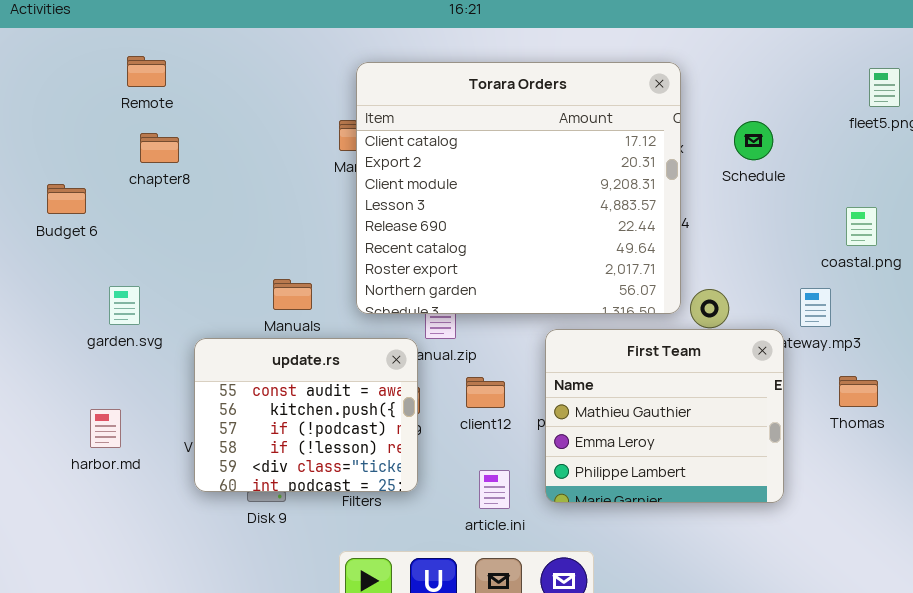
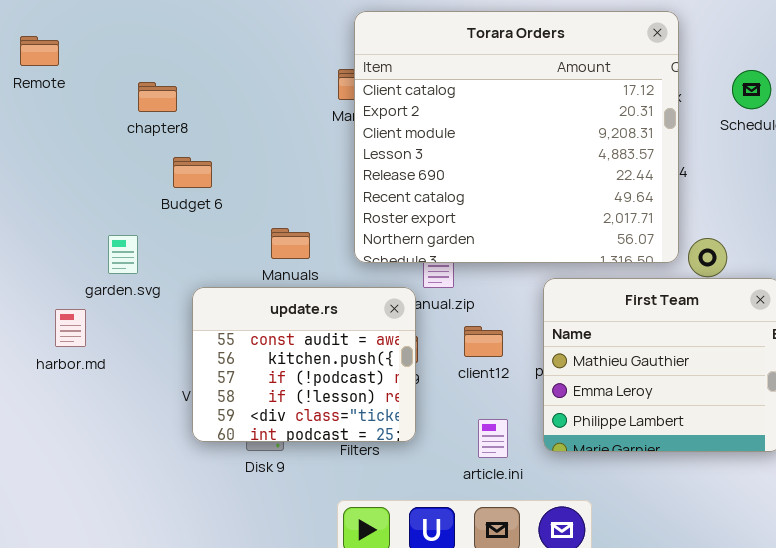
Remote: [127,56,166,87] -> [20,36,59,66], moved
Budget 6: [47,184,86,214] -> [173,157,212,188], moved
harbor.md: [90,409,121,448] -> [55,309,86,347], moved

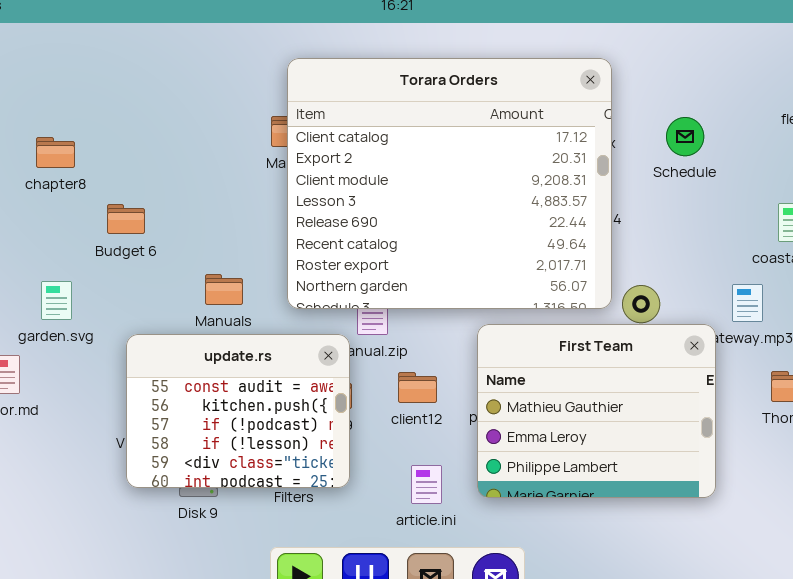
chapter8: [138,82,177,112] -> [36,137,75,168], moved

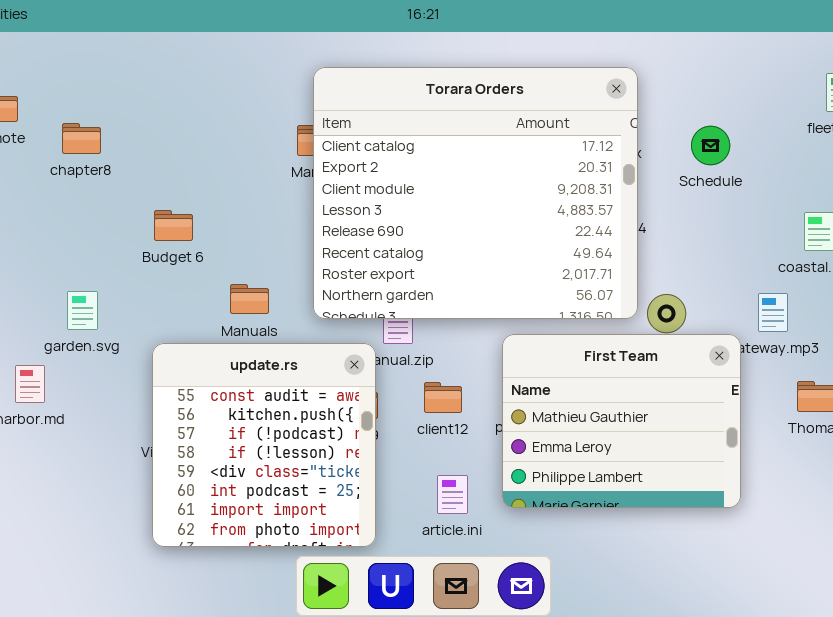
chapter8: [36,137,75,168] -> [62,123,101,154], moved
Budget 6: [107,204,145,234] -> [154,210,193,241], moved
update.rs: [126,334,350,488] -> [152,343,376,547], resized

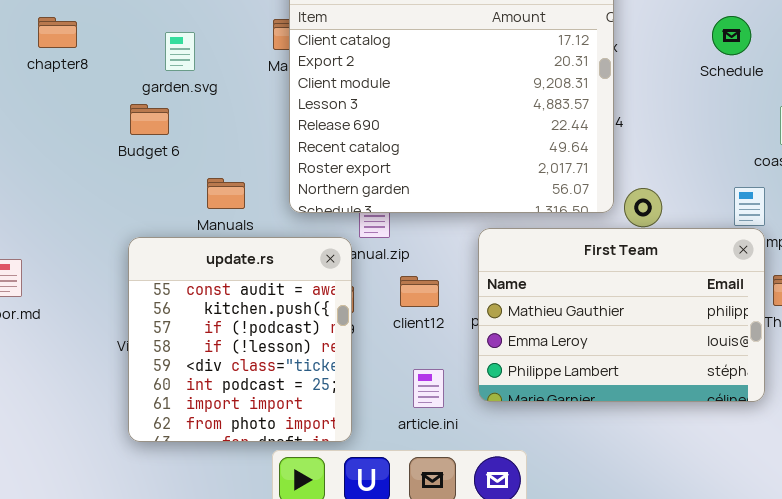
Schedule: [691,126,730,165] -> [712,16,751,55], moved
garden.svg: [67,291,98,330] -> [165,32,195,71], moved
First Team: [502,334,741,508] -> [478,228,765,402], resized

